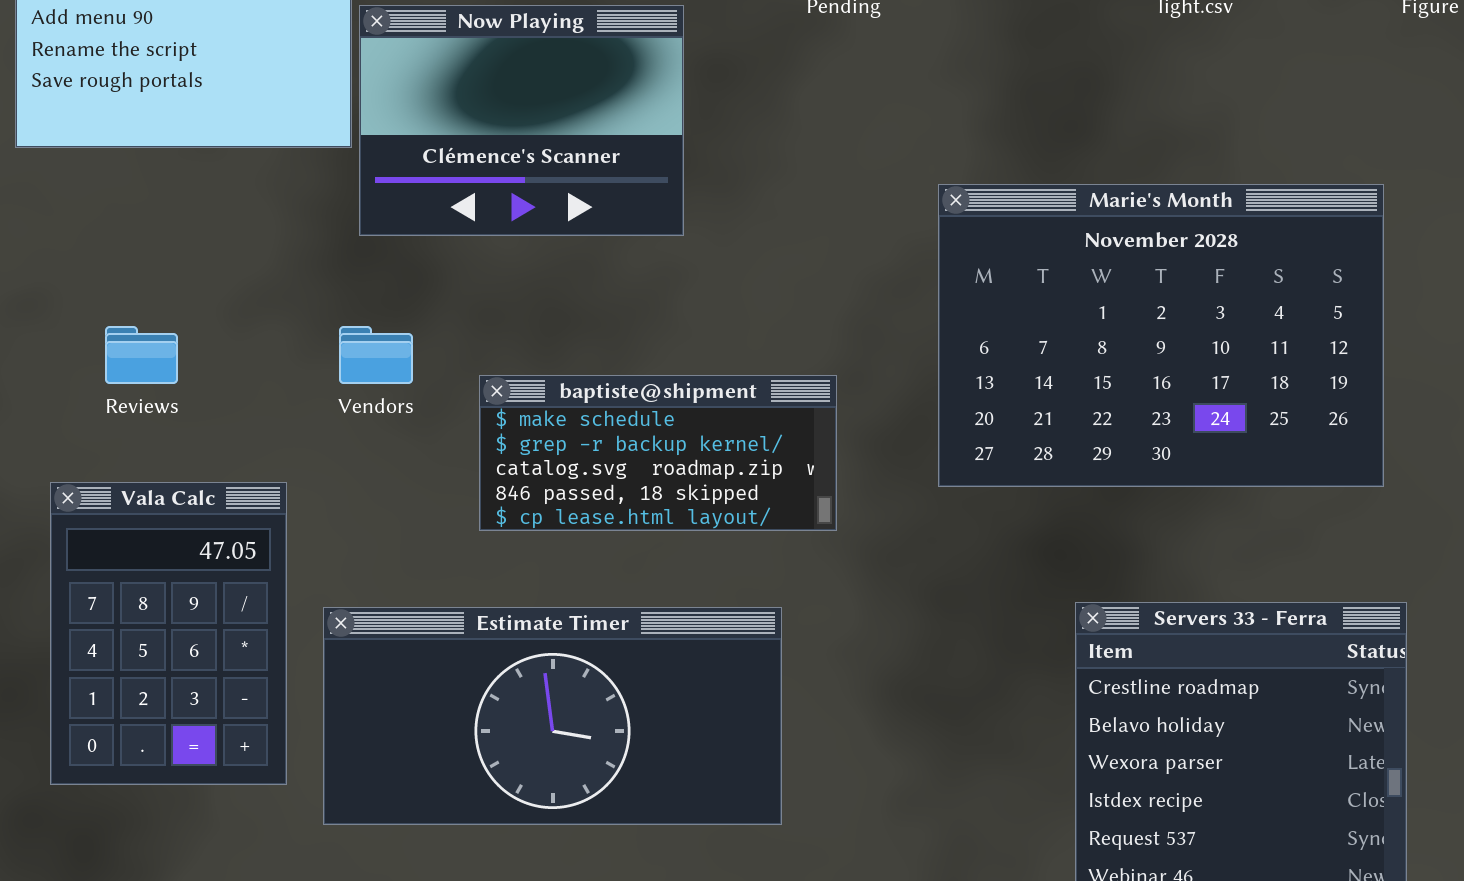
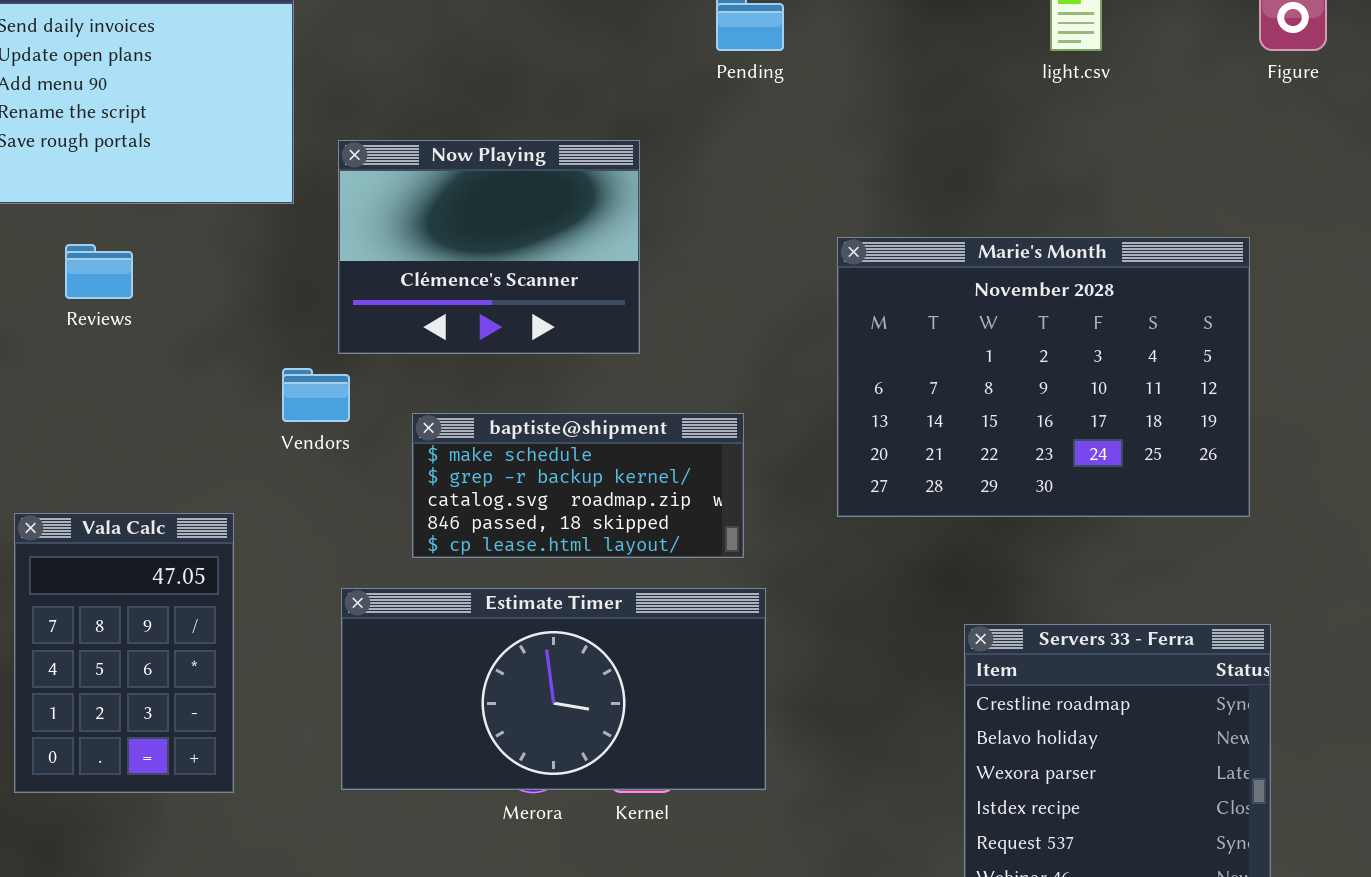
Now Playing: [359,5,684,236] -> [338,140,640,354], moved
Reviews: [105,326,178,384] -> [65,244,133,299], moved
Estimate Timer: [323,607,782,825] -> [341,588,766,790], moved

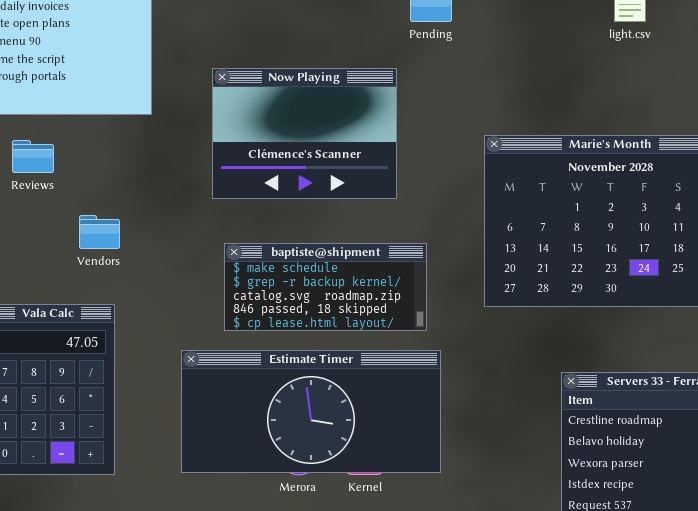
Now Playing: [338,140,640,354] -> [212,68,397,199], moved
Vendors: [282,368,350,422] -> [79,215,120,249], moved

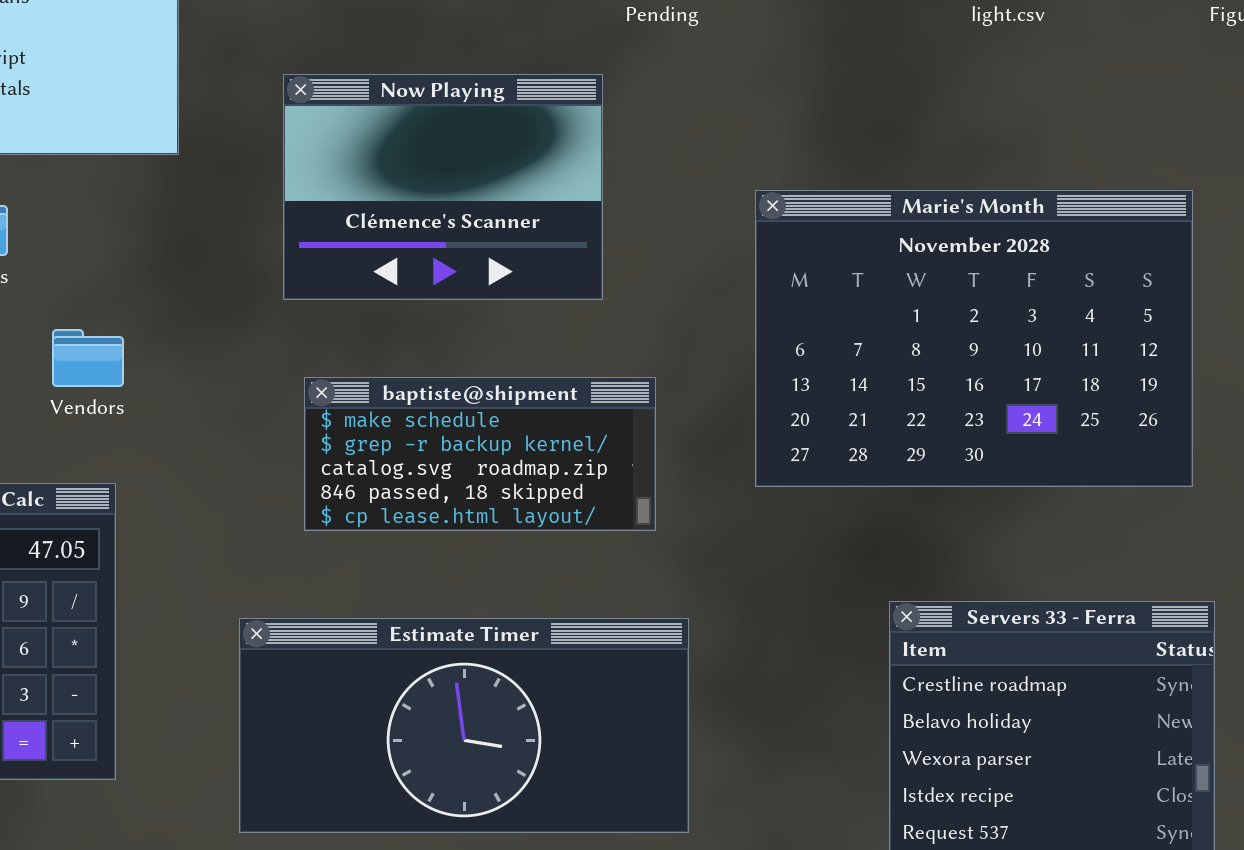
Estimate Timer: [181,350,441,473] -> [239,618,689,833], moved

